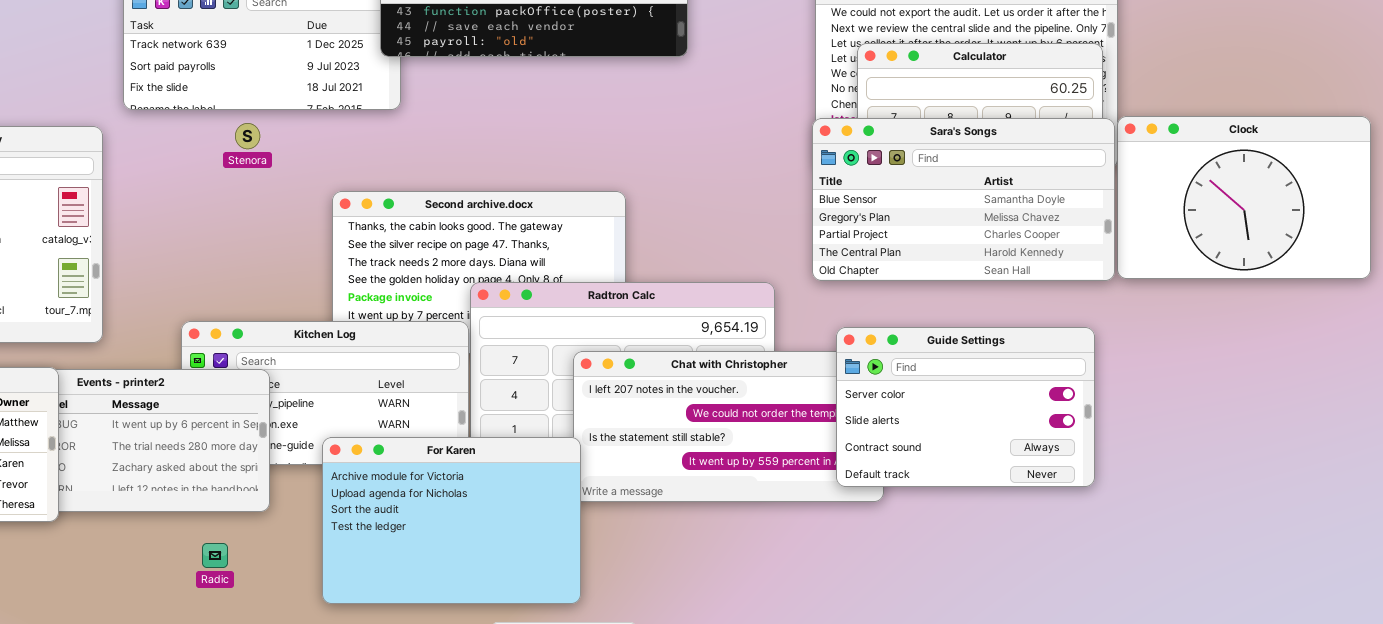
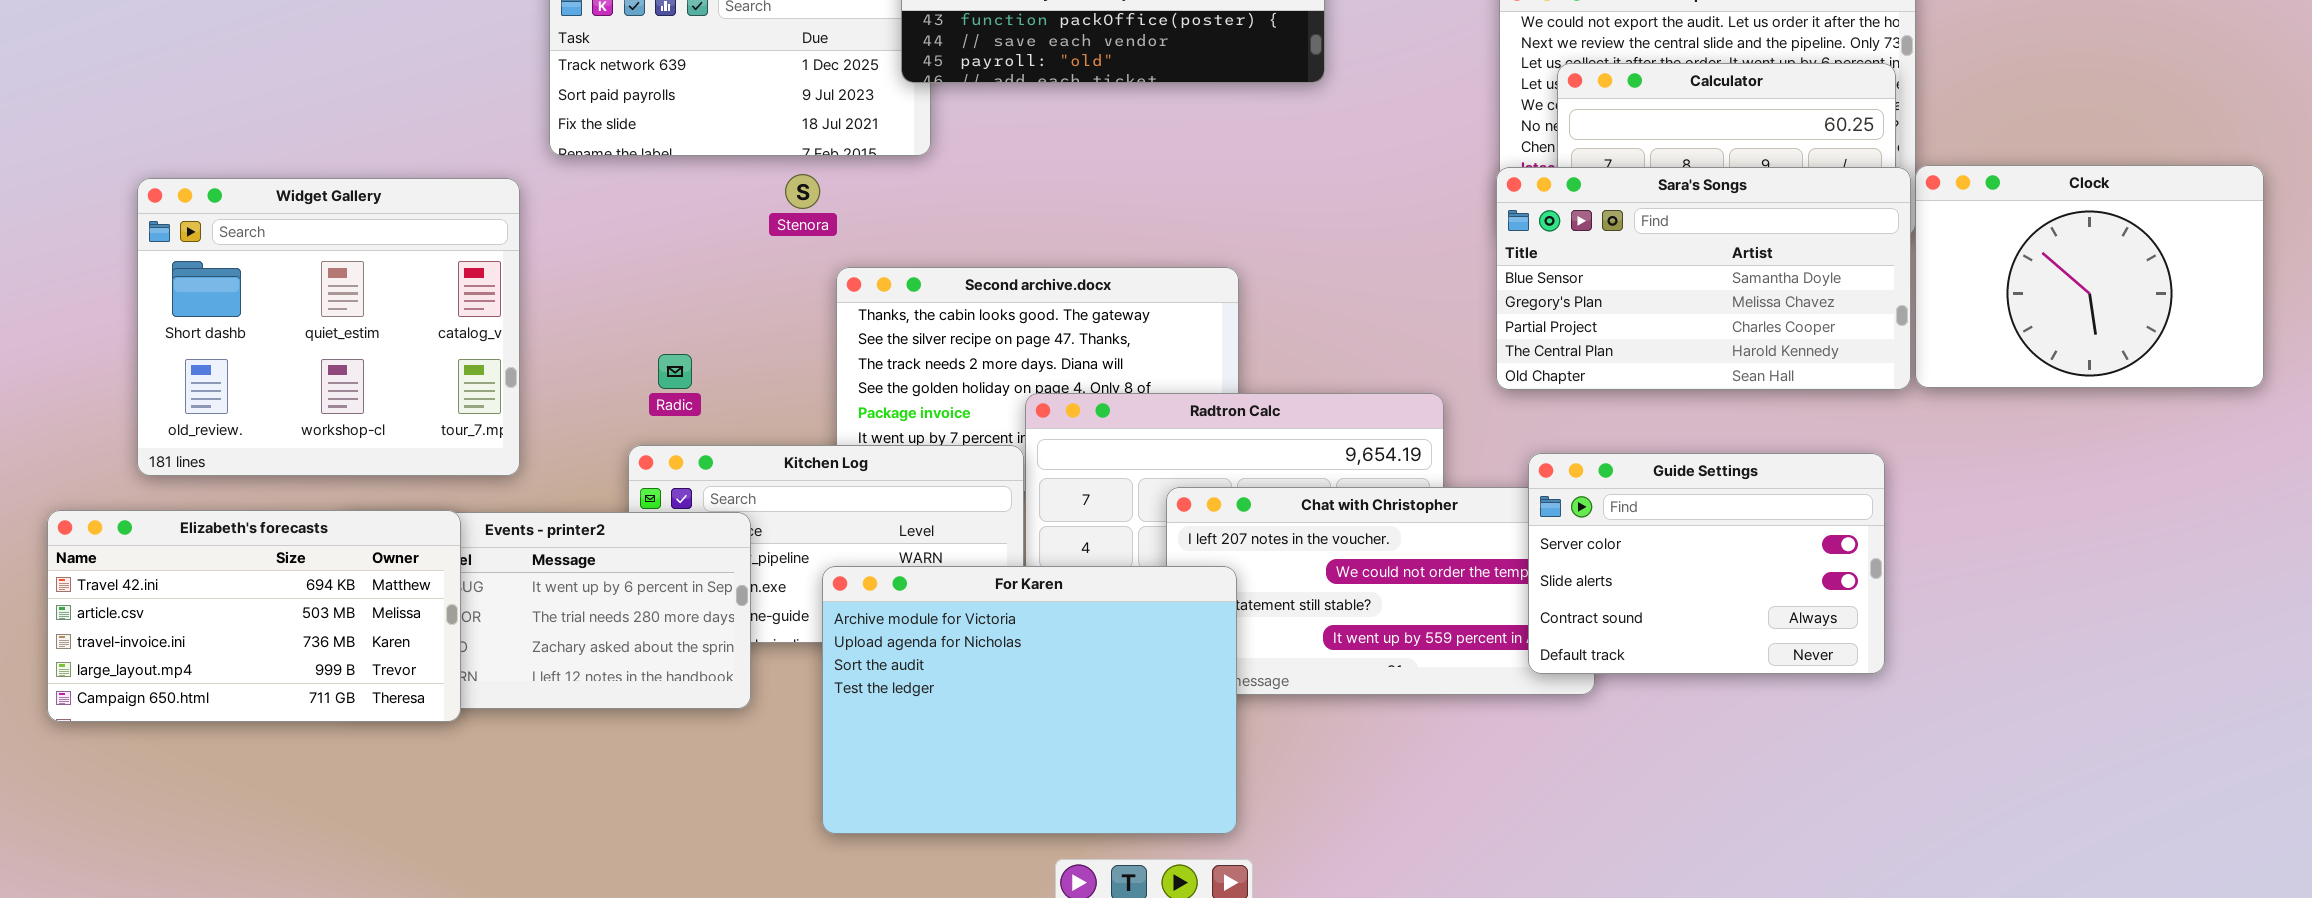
Stenora: [235,123,260,149] -> [785,174,820,209], moved
For Karen: [322,437,581,604] -> [822,566,1237,834], resized
Radic: [202,543,228,568] -> [658,354,692,389], moved

